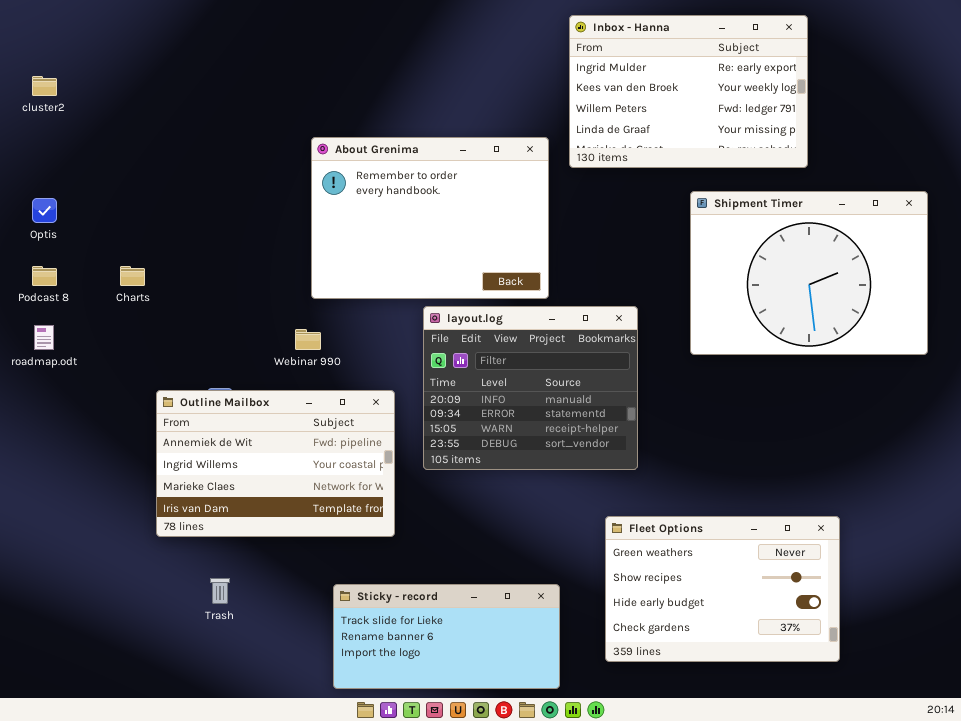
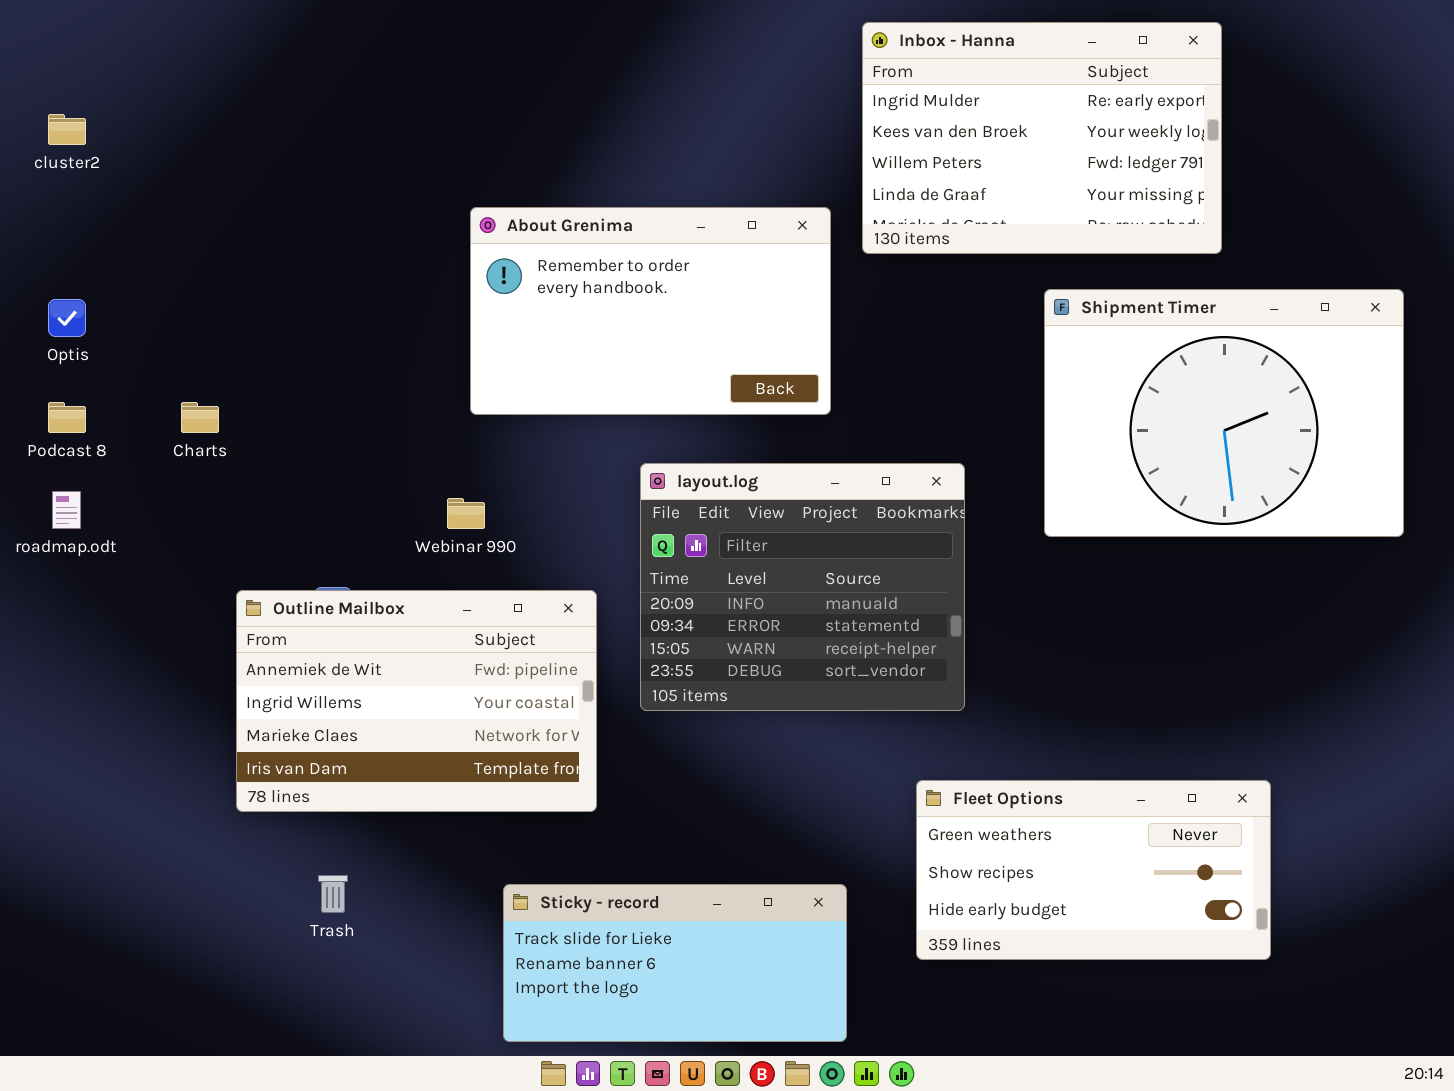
About Grenima: [311,137,549,299] -> [470,207,831,415], resized
Fleet Options: [605,516,840,662] -> [916,780,1271,960], resized

